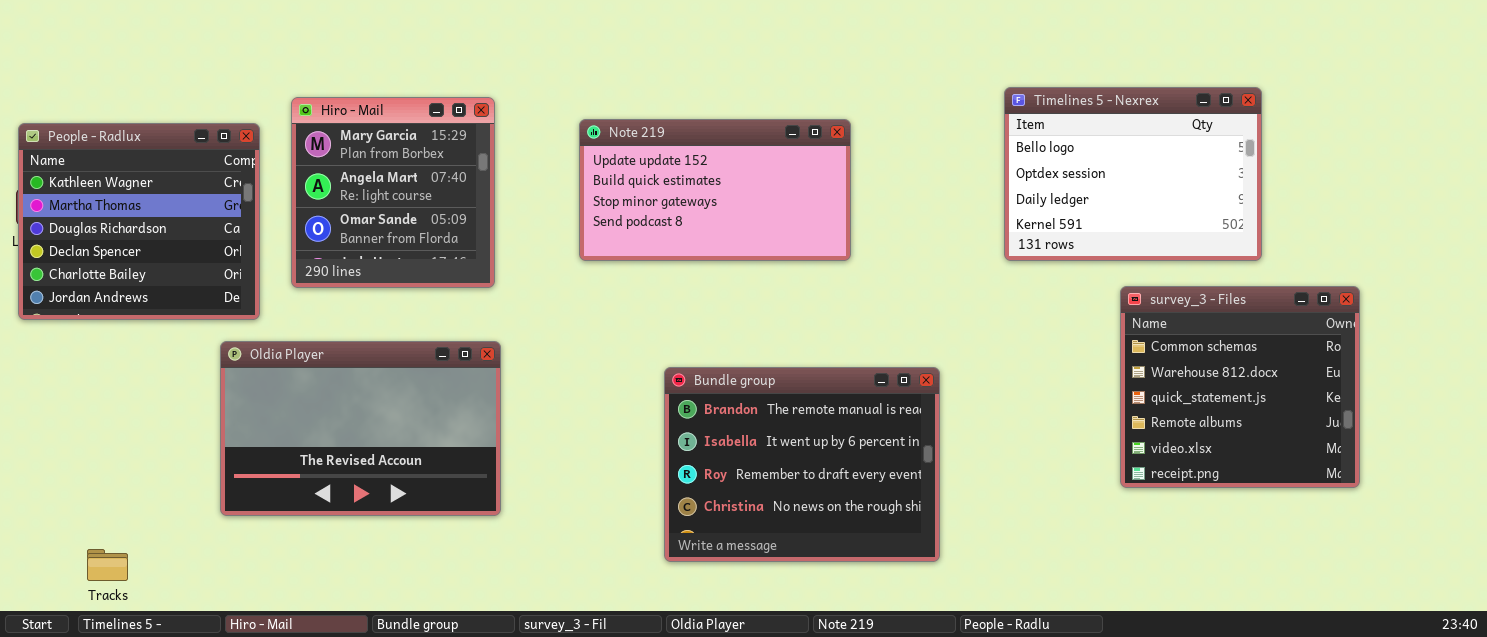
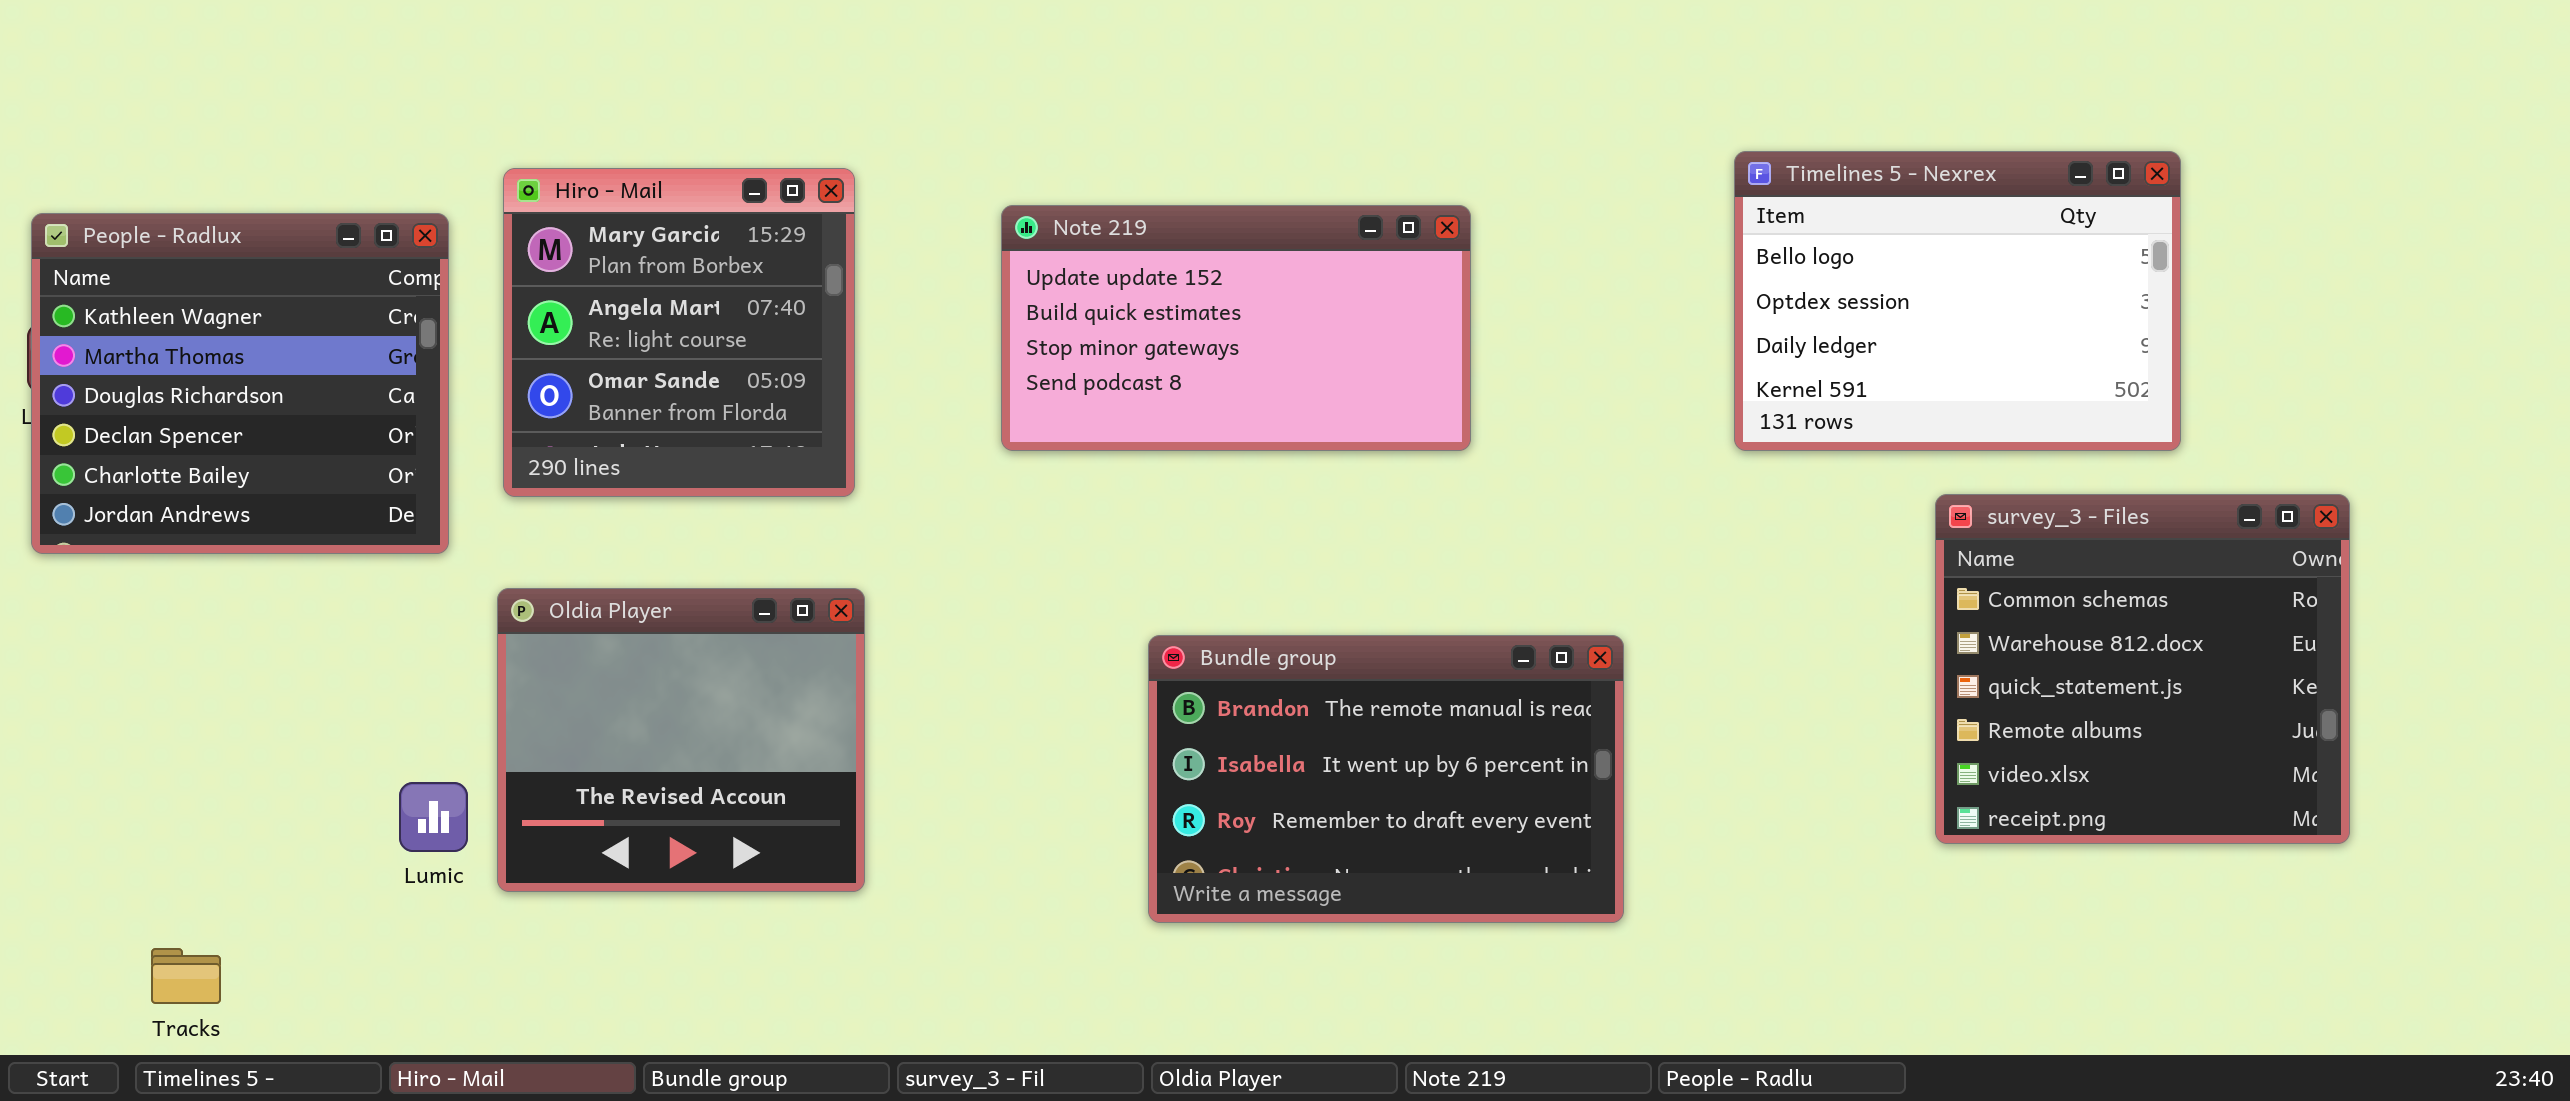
Oldia Player: [220,341,501,516] -> [497,588,865,892], resized
Bundle group: [664,367,940,562] -> [1148,635,1624,923], resized

